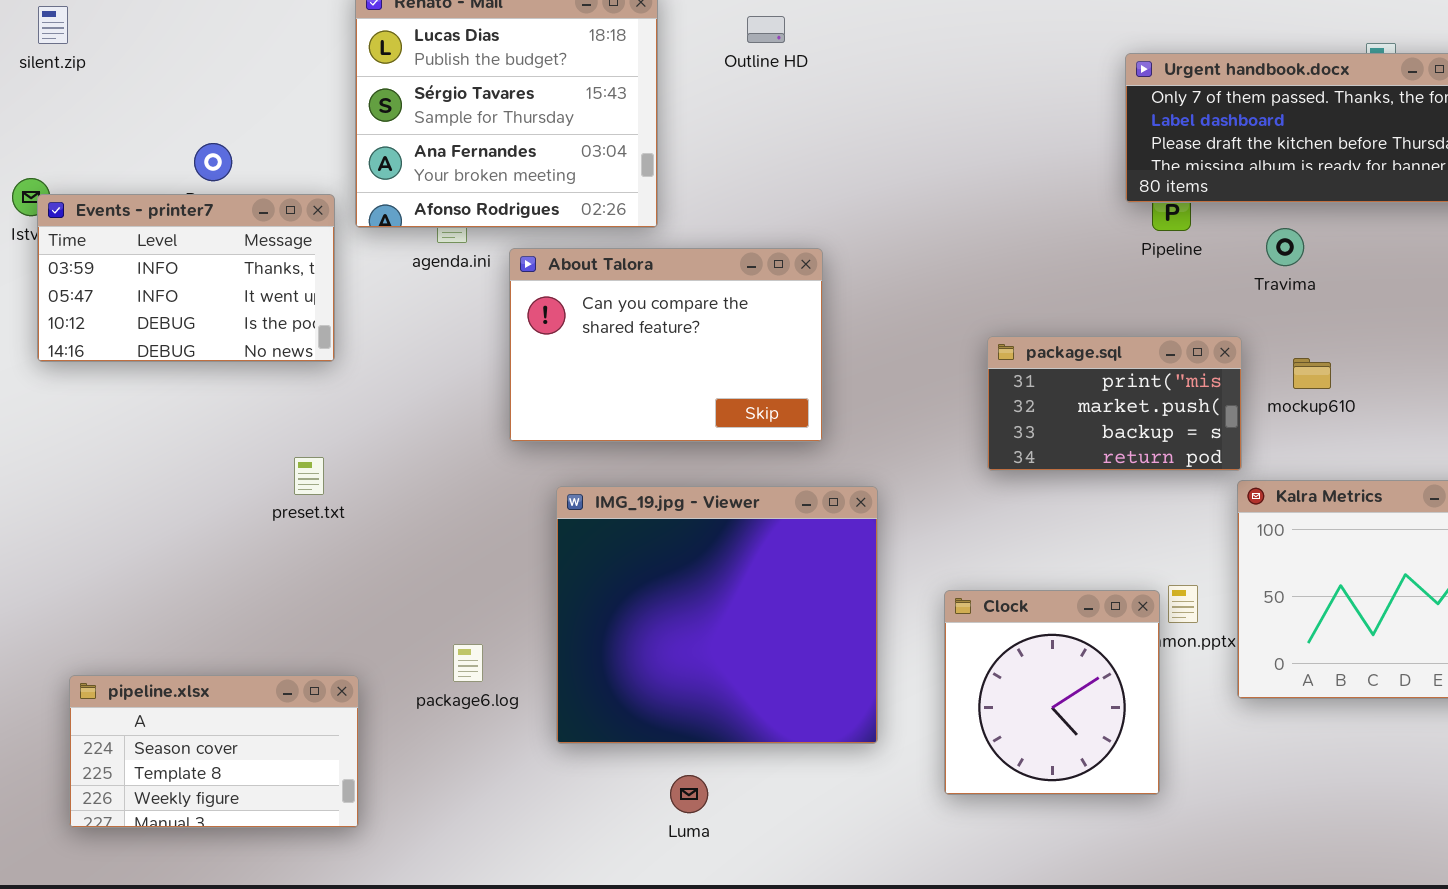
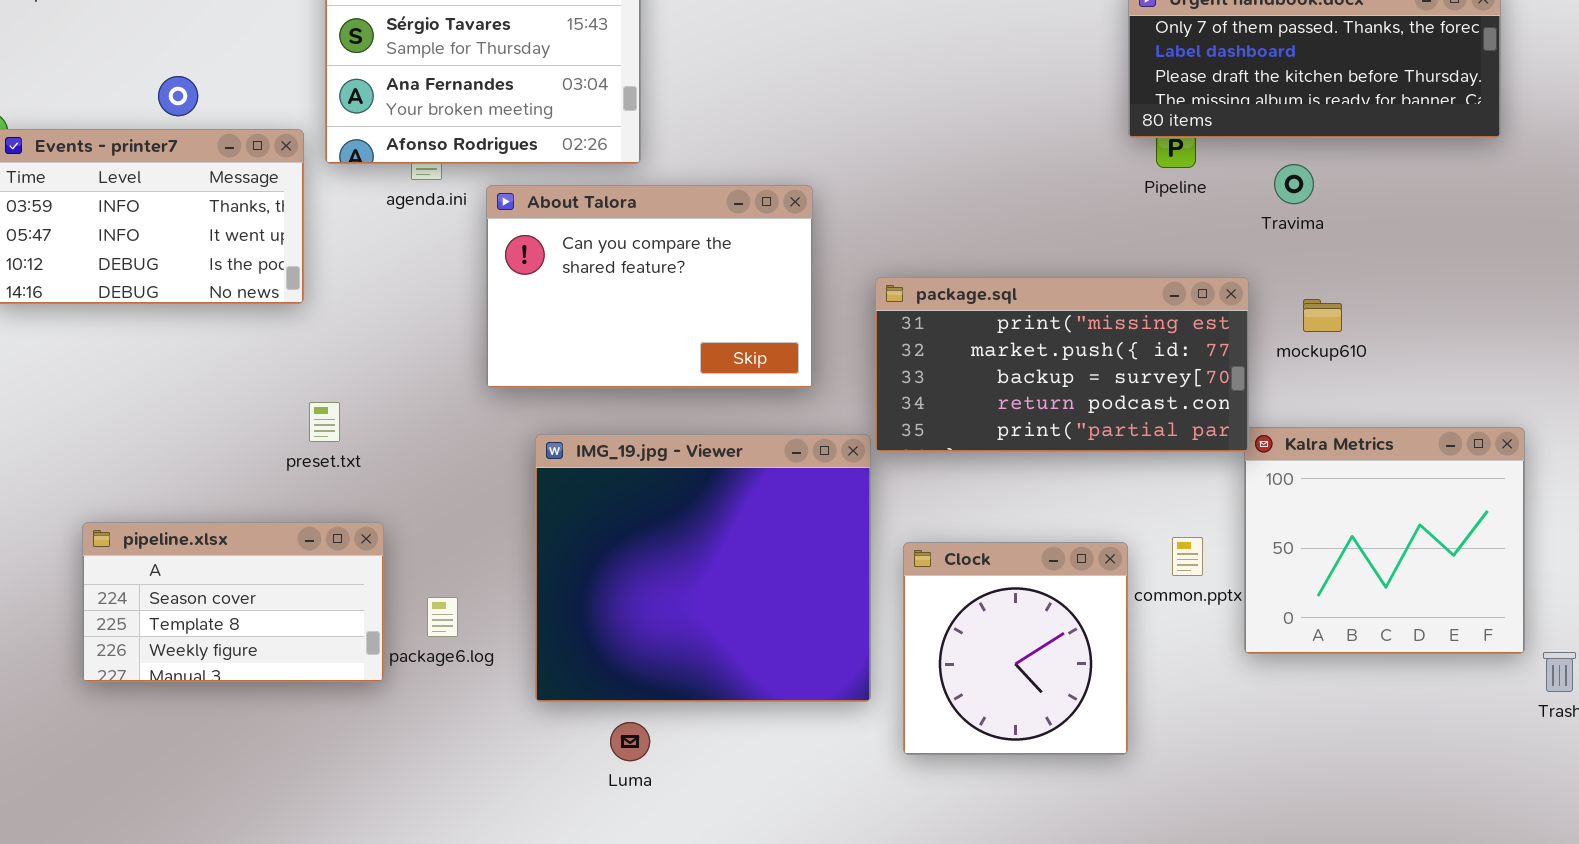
package.sql: [987,336,1242,471] -> [875,277,1249,452], resized
preset.txt: [294,457,324,495] -> [309,402,340,442], moved
Clock: [944,590,1160,795] -> [903,542,1128,755], moved
pipeline.xlsx: [69,675,359,828] -> [82,522,384,682], moved
Luma: [670,775,708,813] -> [610,722,650,761], moved

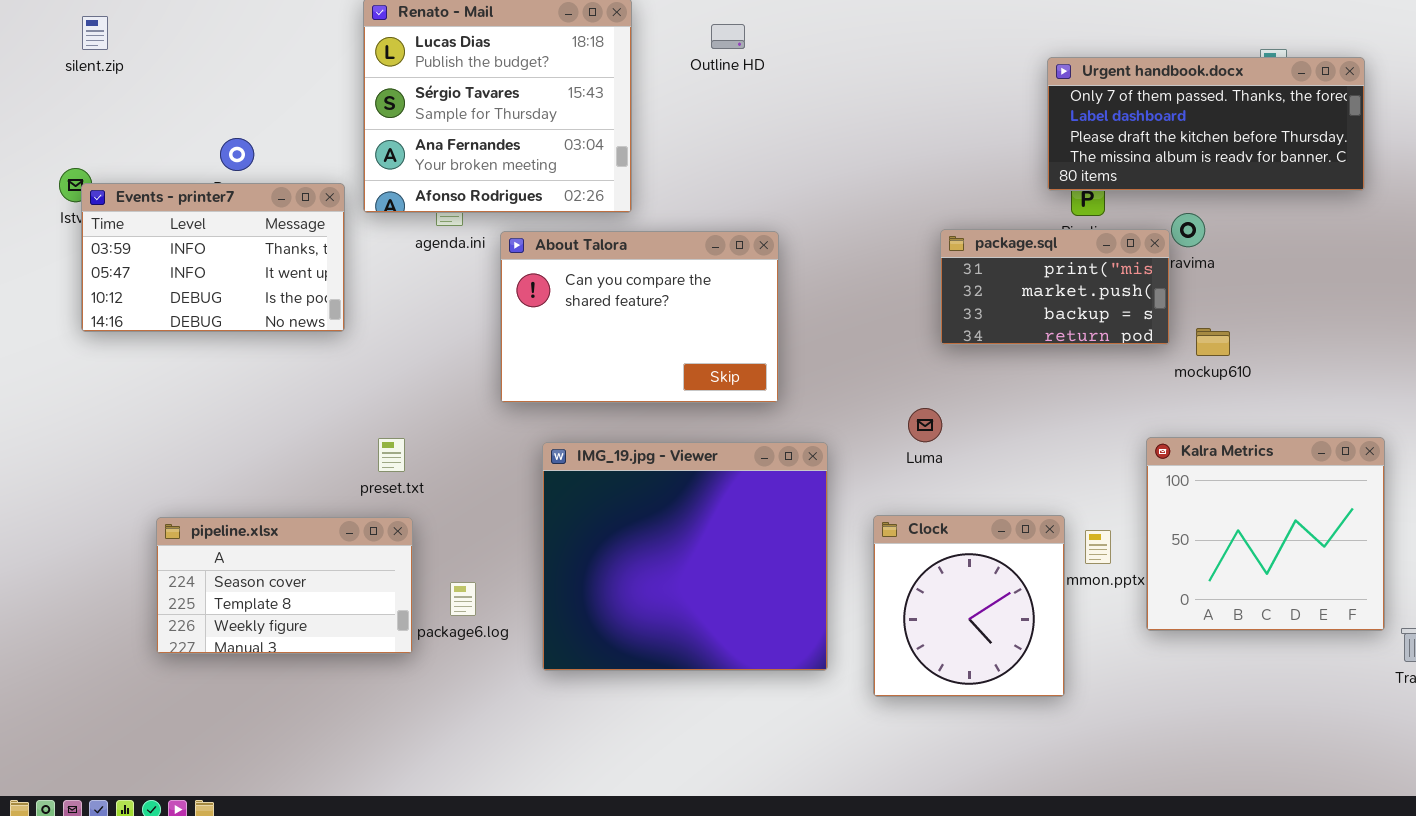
package.sql: [875,277,1249,452] -> [940,229,1170,345], moved, resized
preset.txt: [309,402,340,442] -> [378,438,405,472], moved
Clock: [903,542,1128,755] -> [873,515,1065,697], moved
Luma: [610,722,650,761] -> [908,408,942,442], moved

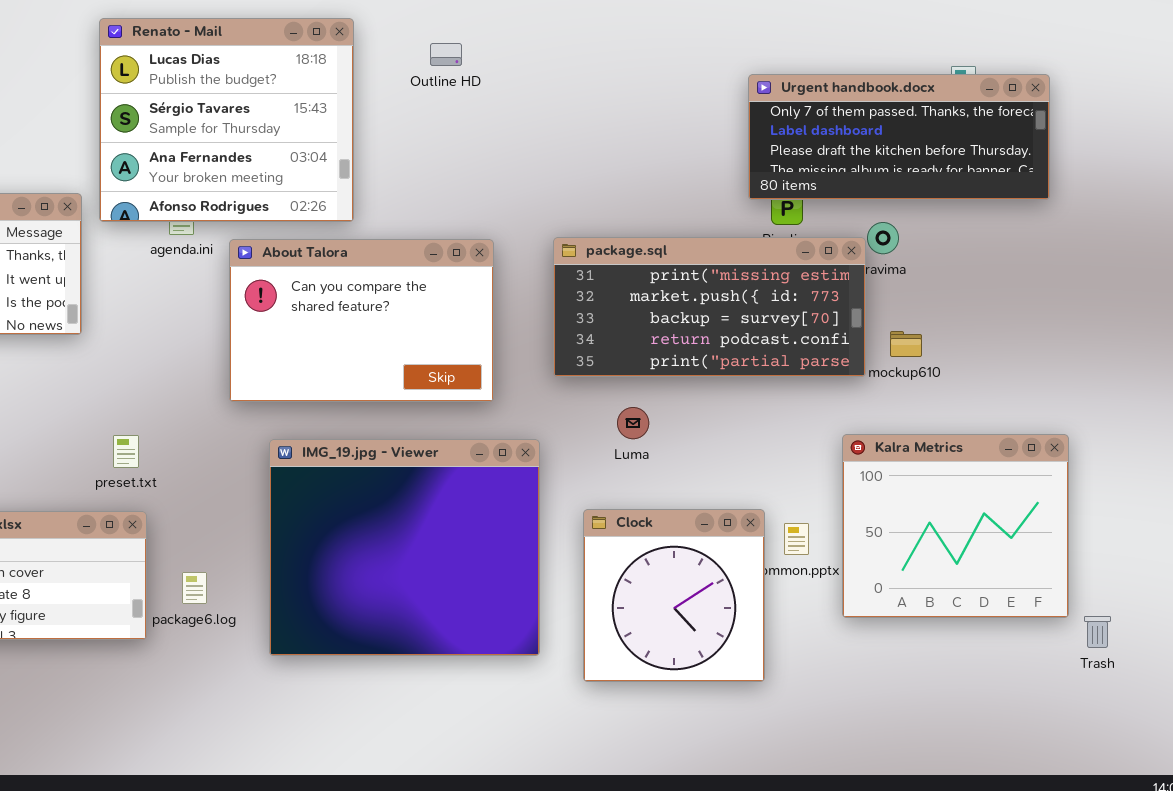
package.sql: [940,229,1170,345] -> [553,237,866,377], resized

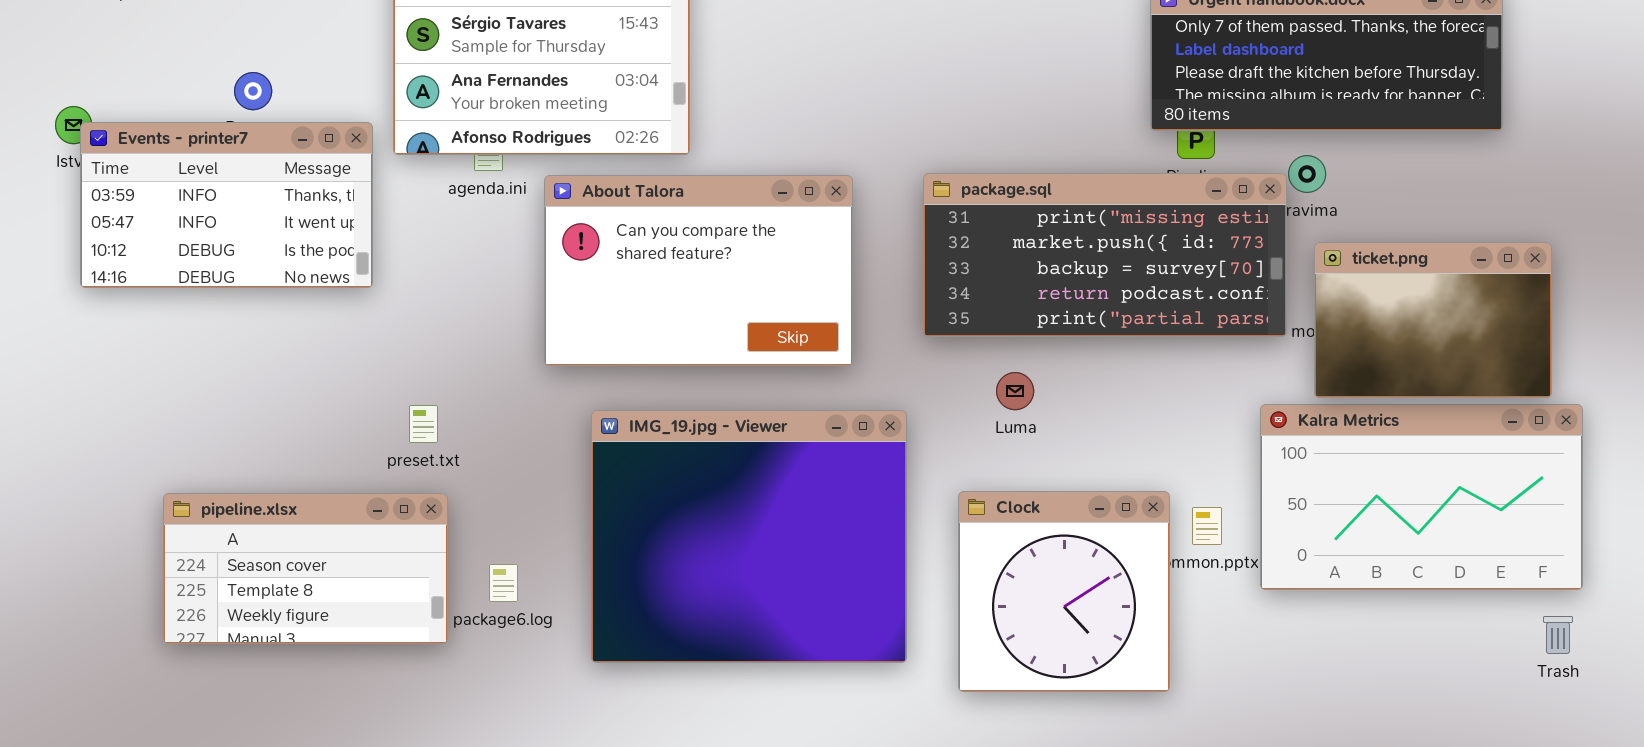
ticket.png: none -> [1314,242,1552,398], opened
Kalra Metrics: [842,434,1069,618] -> [1260,404,1583,590], resized

